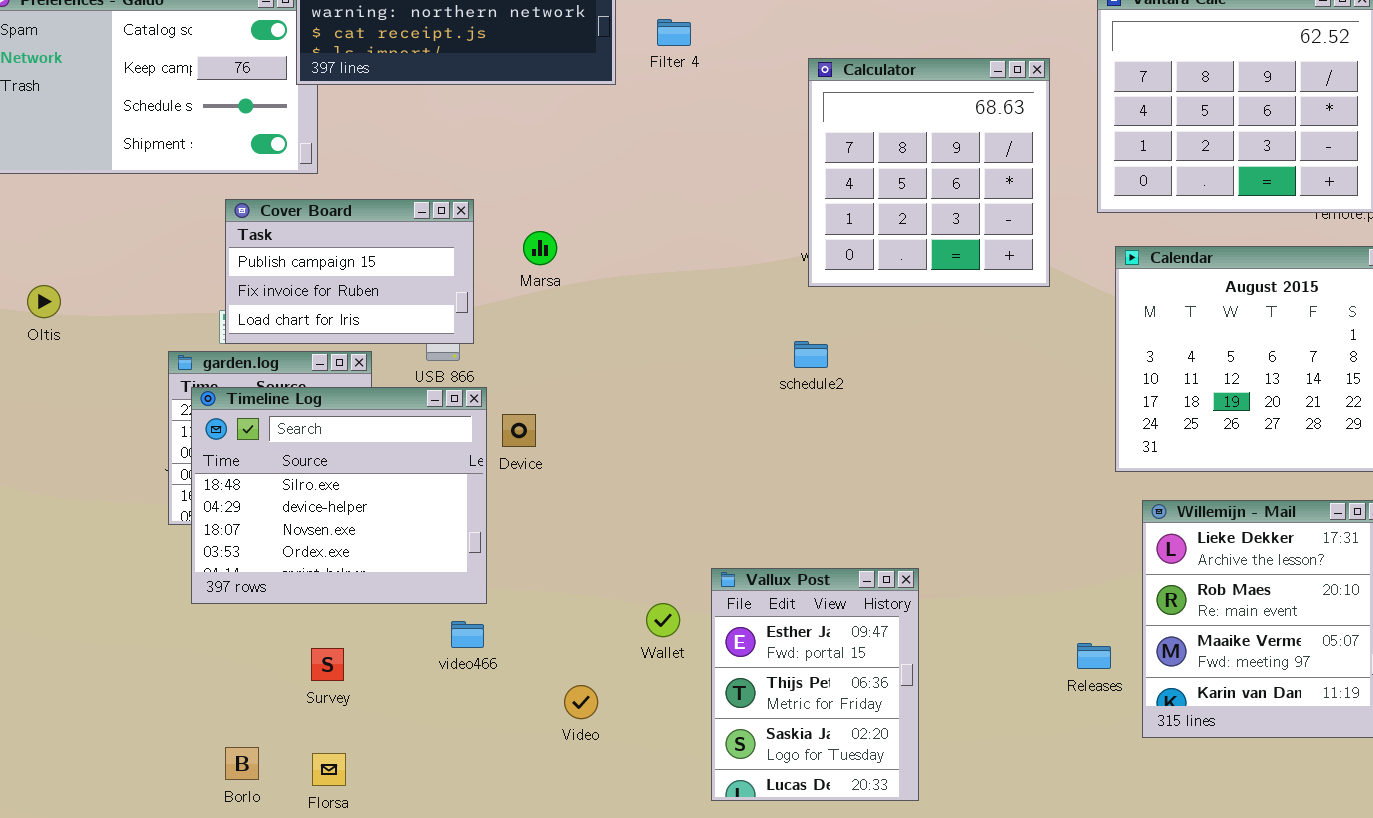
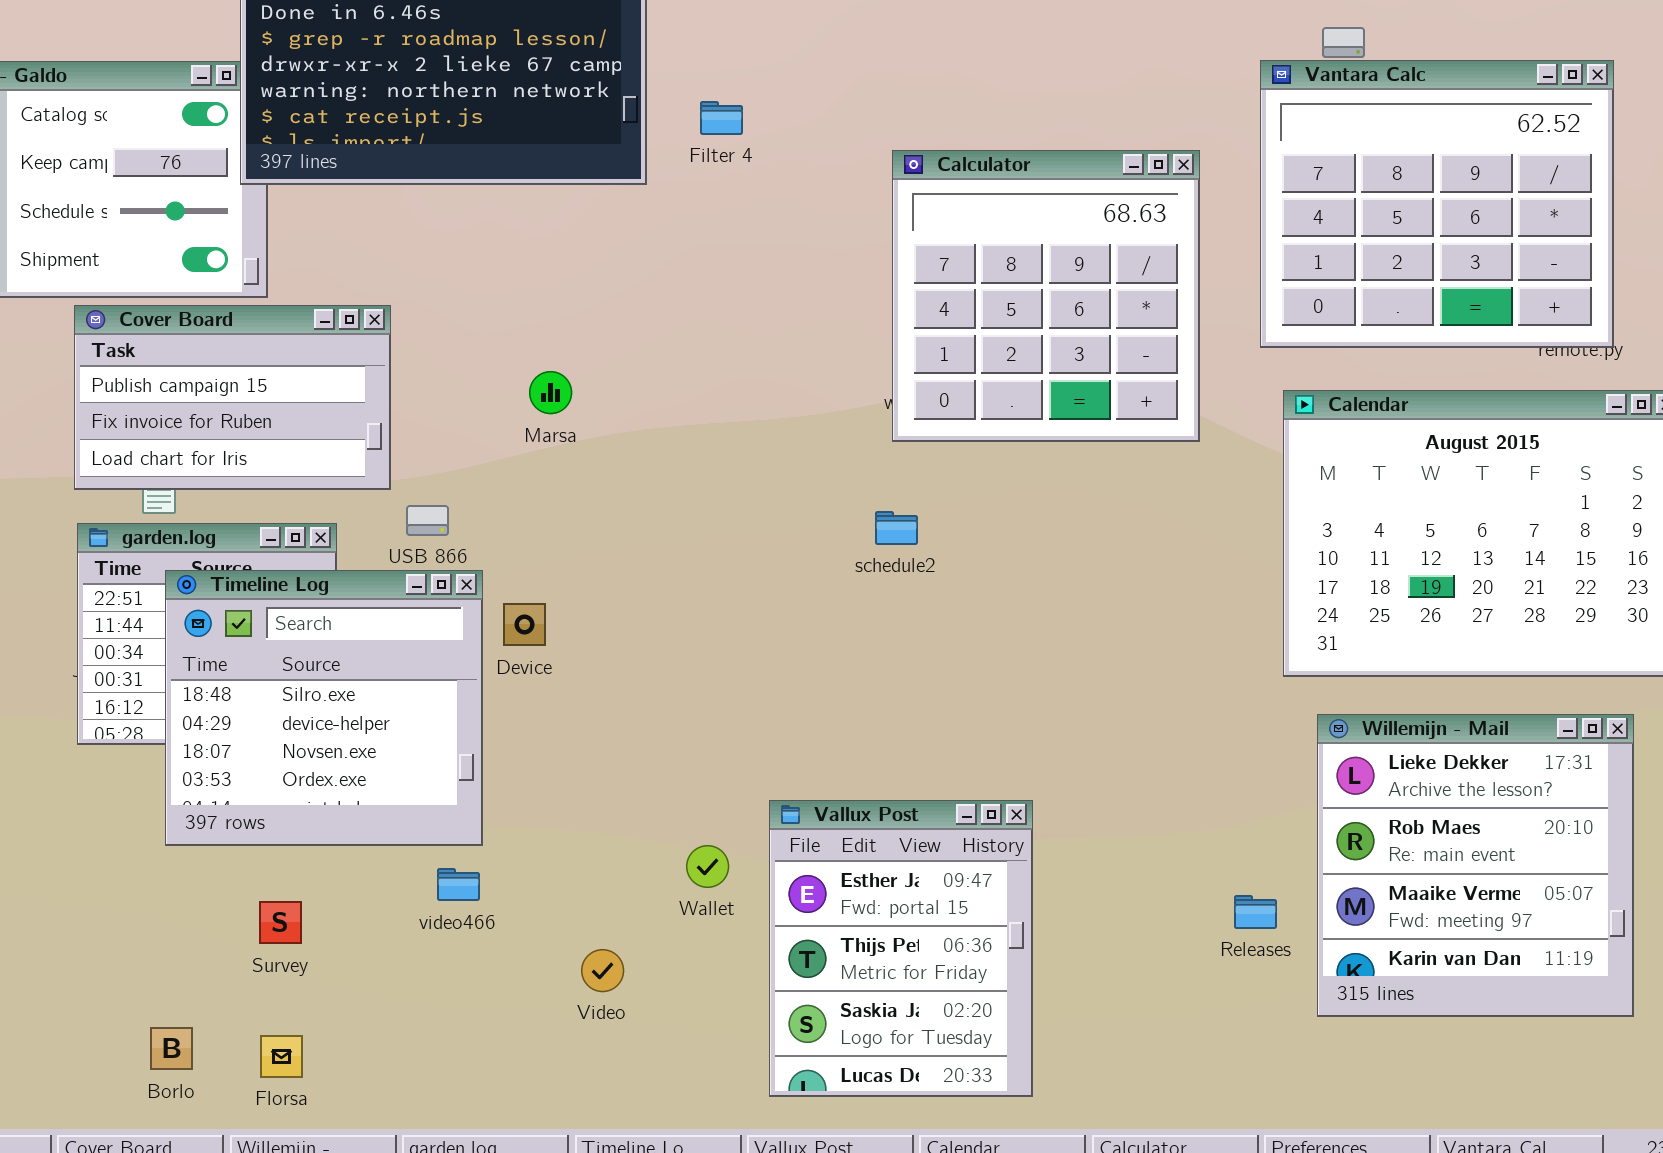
Cover Board: [225,199,474,344] -> [74,305,391,490], moved
Timeline Log: [191,387,487,604] -> [165,570,483,846], resized

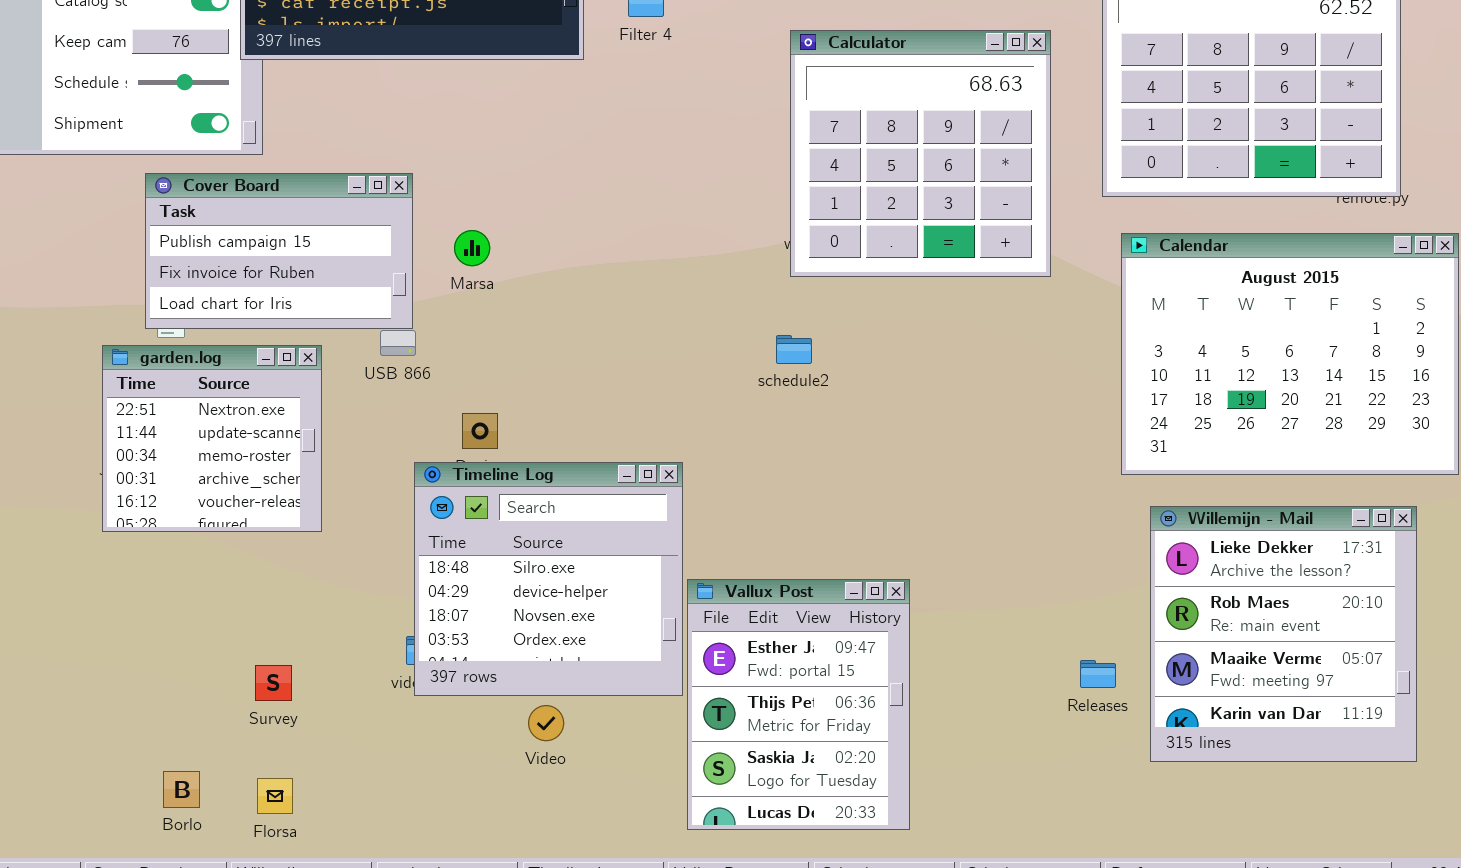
Cover Board: [74,305,391,490] -> [145,173,413,329], moved
Marsa: [529,371,572,414] -> [454,230,490,266], moved
Timeline Log: [165,570,483,846] -> [414,462,683,696], moved

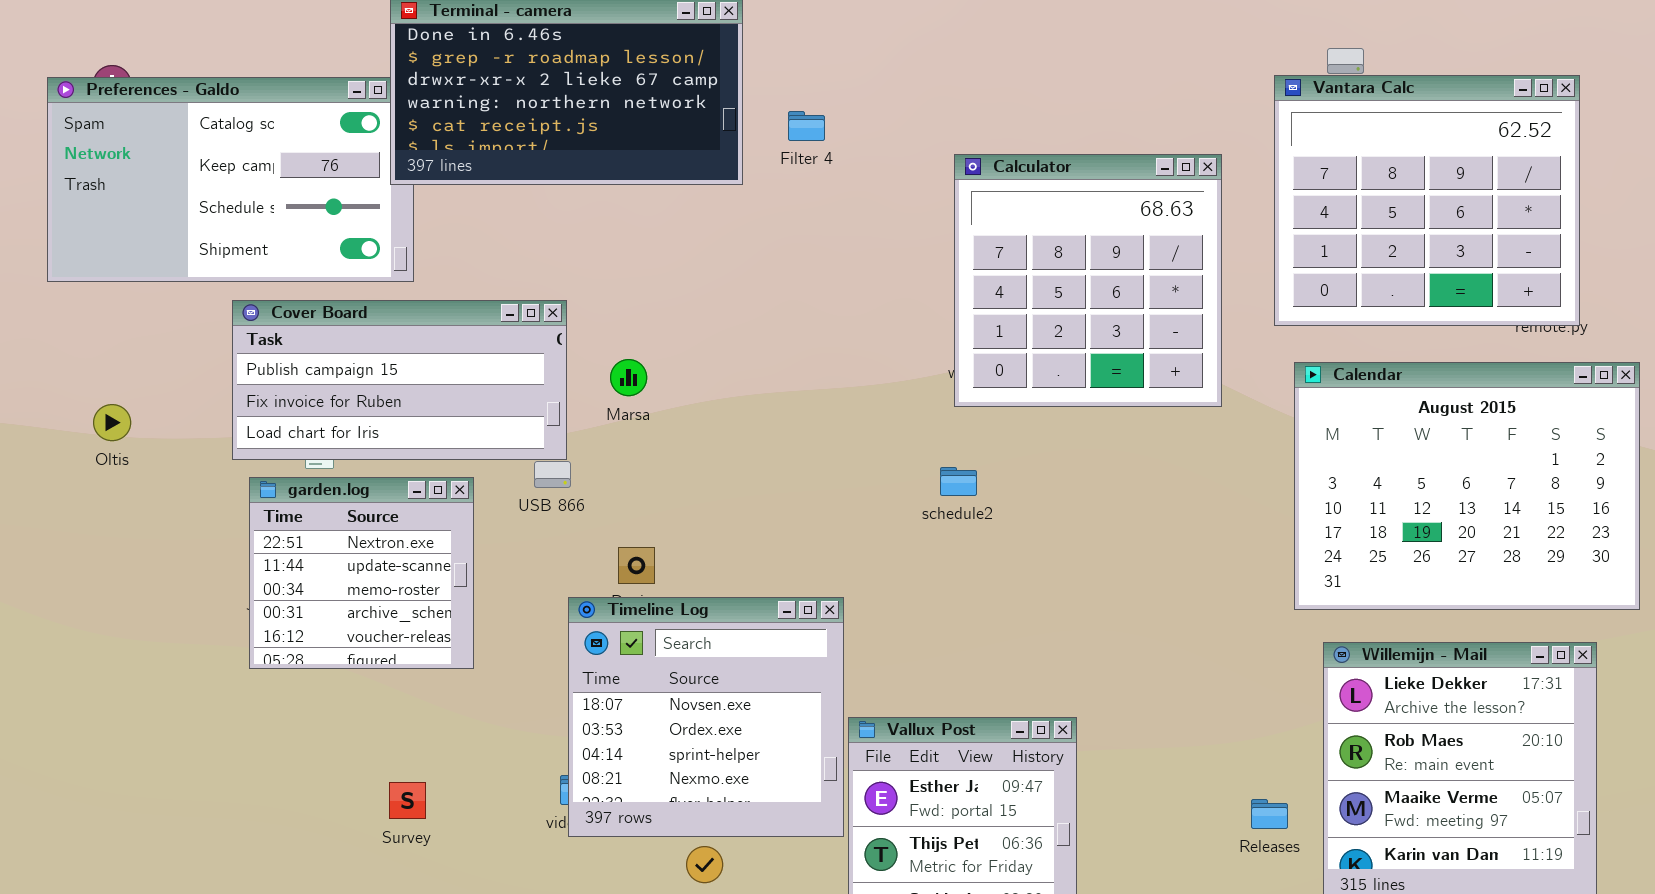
Cover Board: [145,173,413,329] -> [232,300,567,460], resized
Timeline Log: [414,462,683,696] -> [568,597,844,837], scrolled down 2 rows
Survey: [255,665,292,701] -> [389,782,426,819], moved

